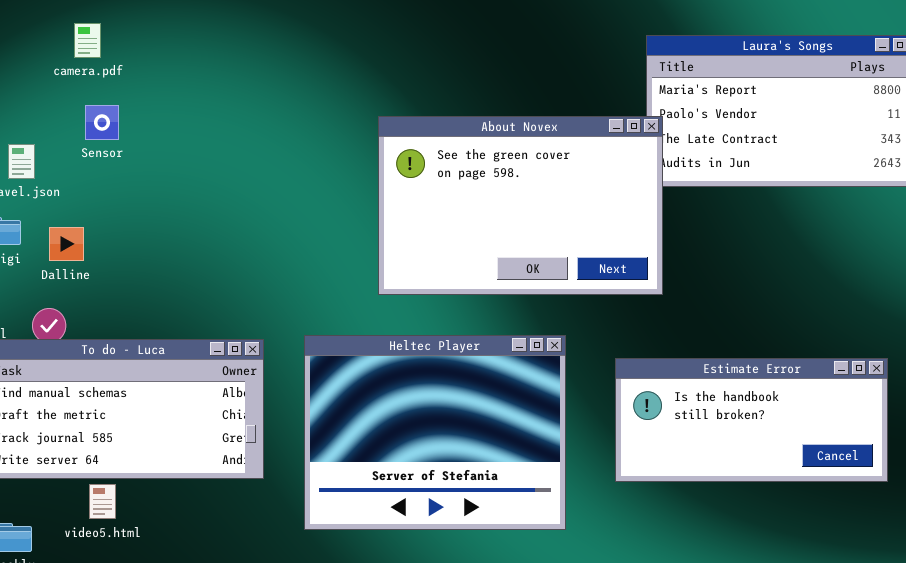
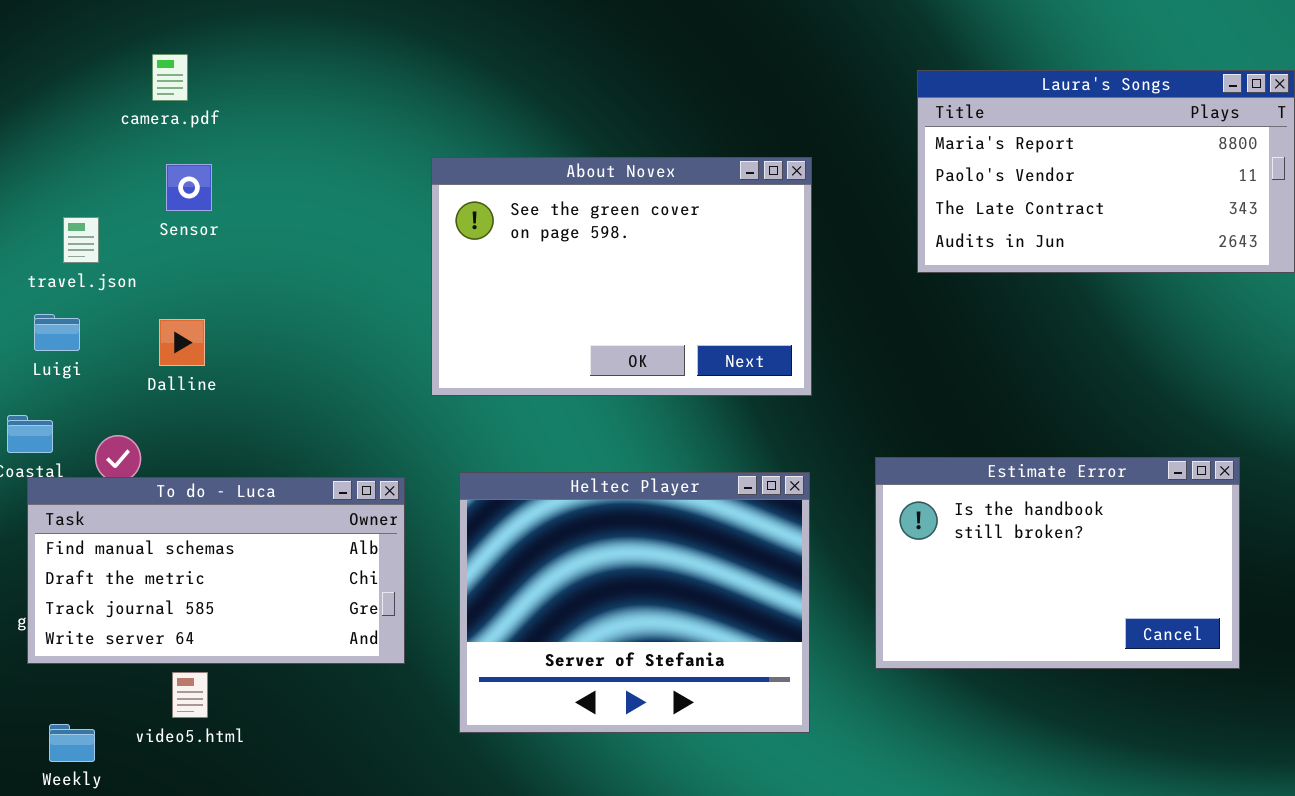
About Novex: [378,116,663,295] -> [431,157,812,396], moved
Dalline: [49,227,84,261] -> [159,319,205,366], moved
Estimate Error: [615,358,888,482] -> [875,457,1240,669], resized

